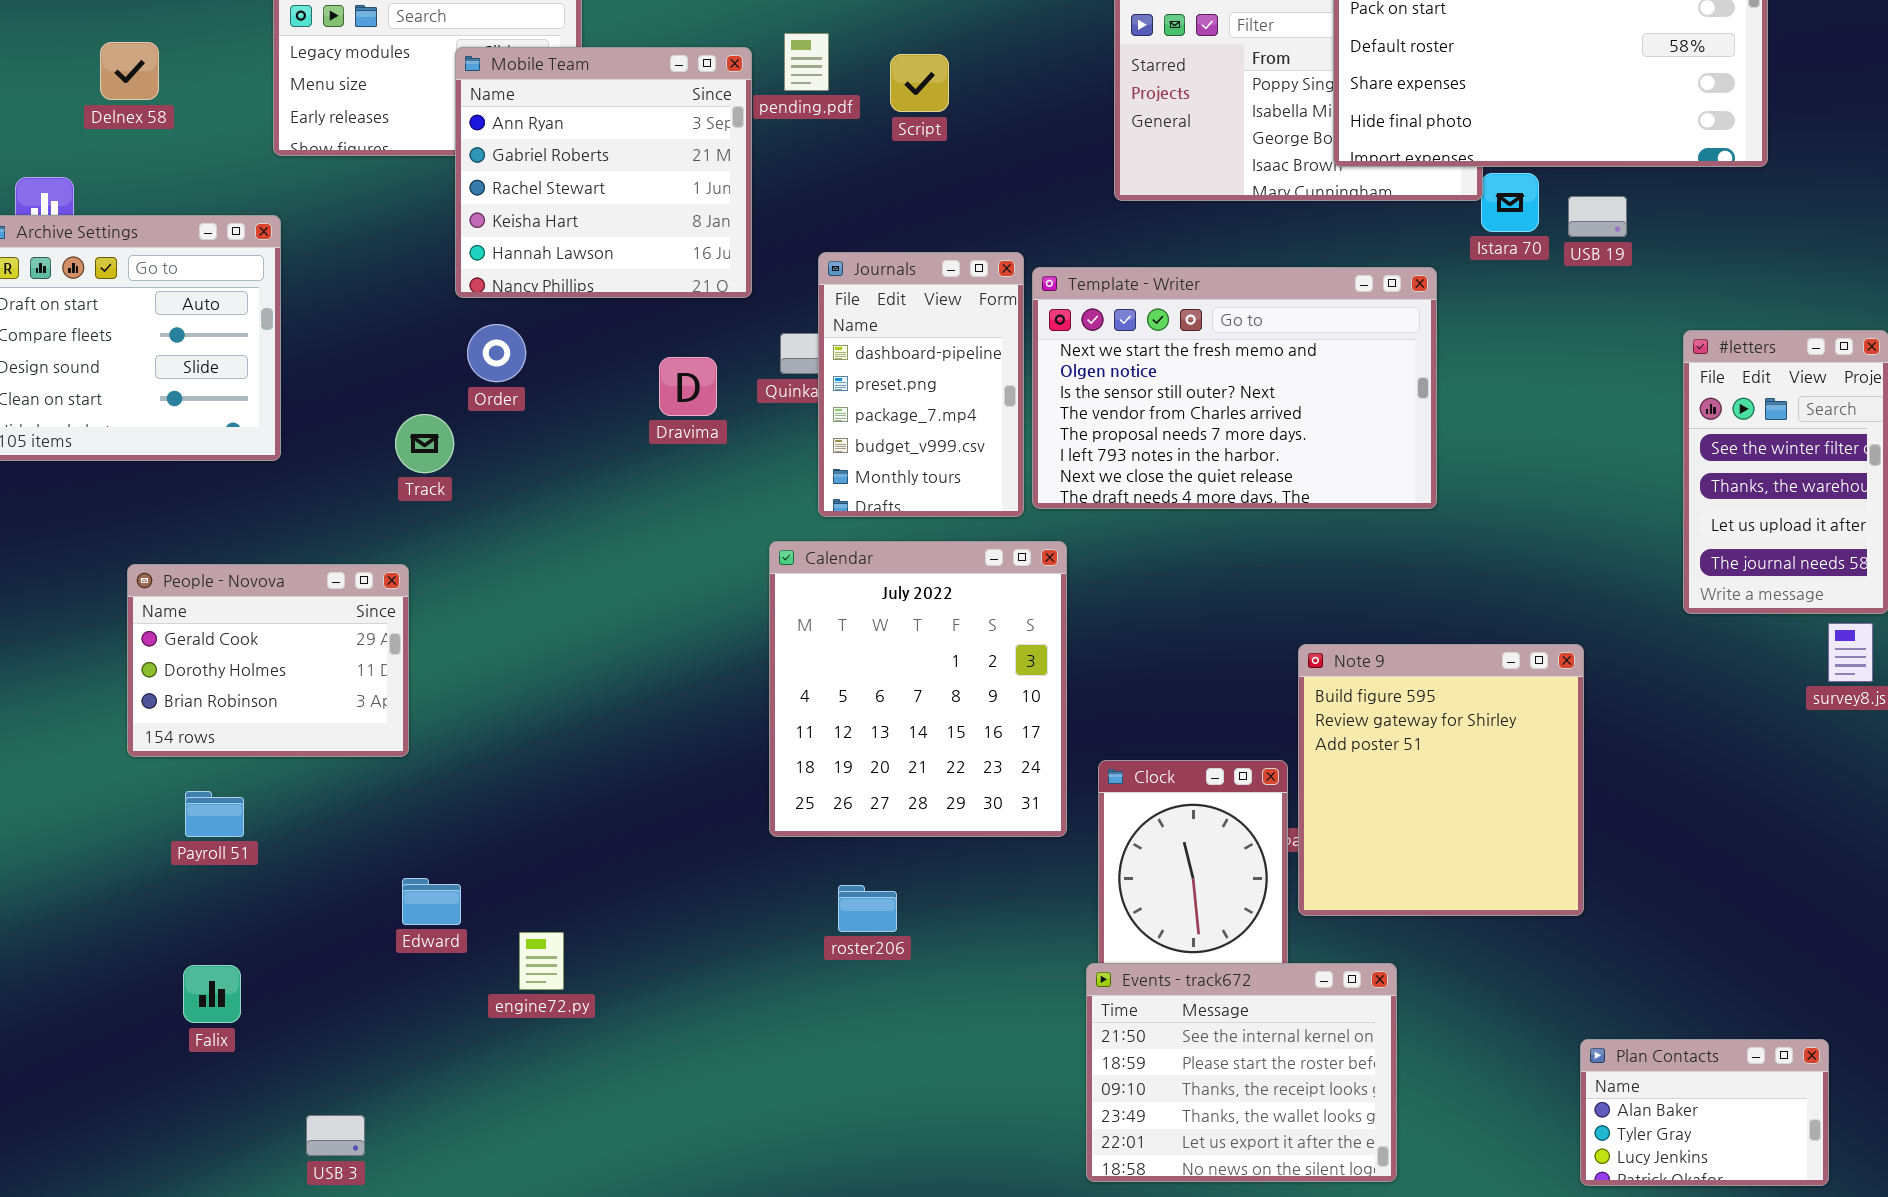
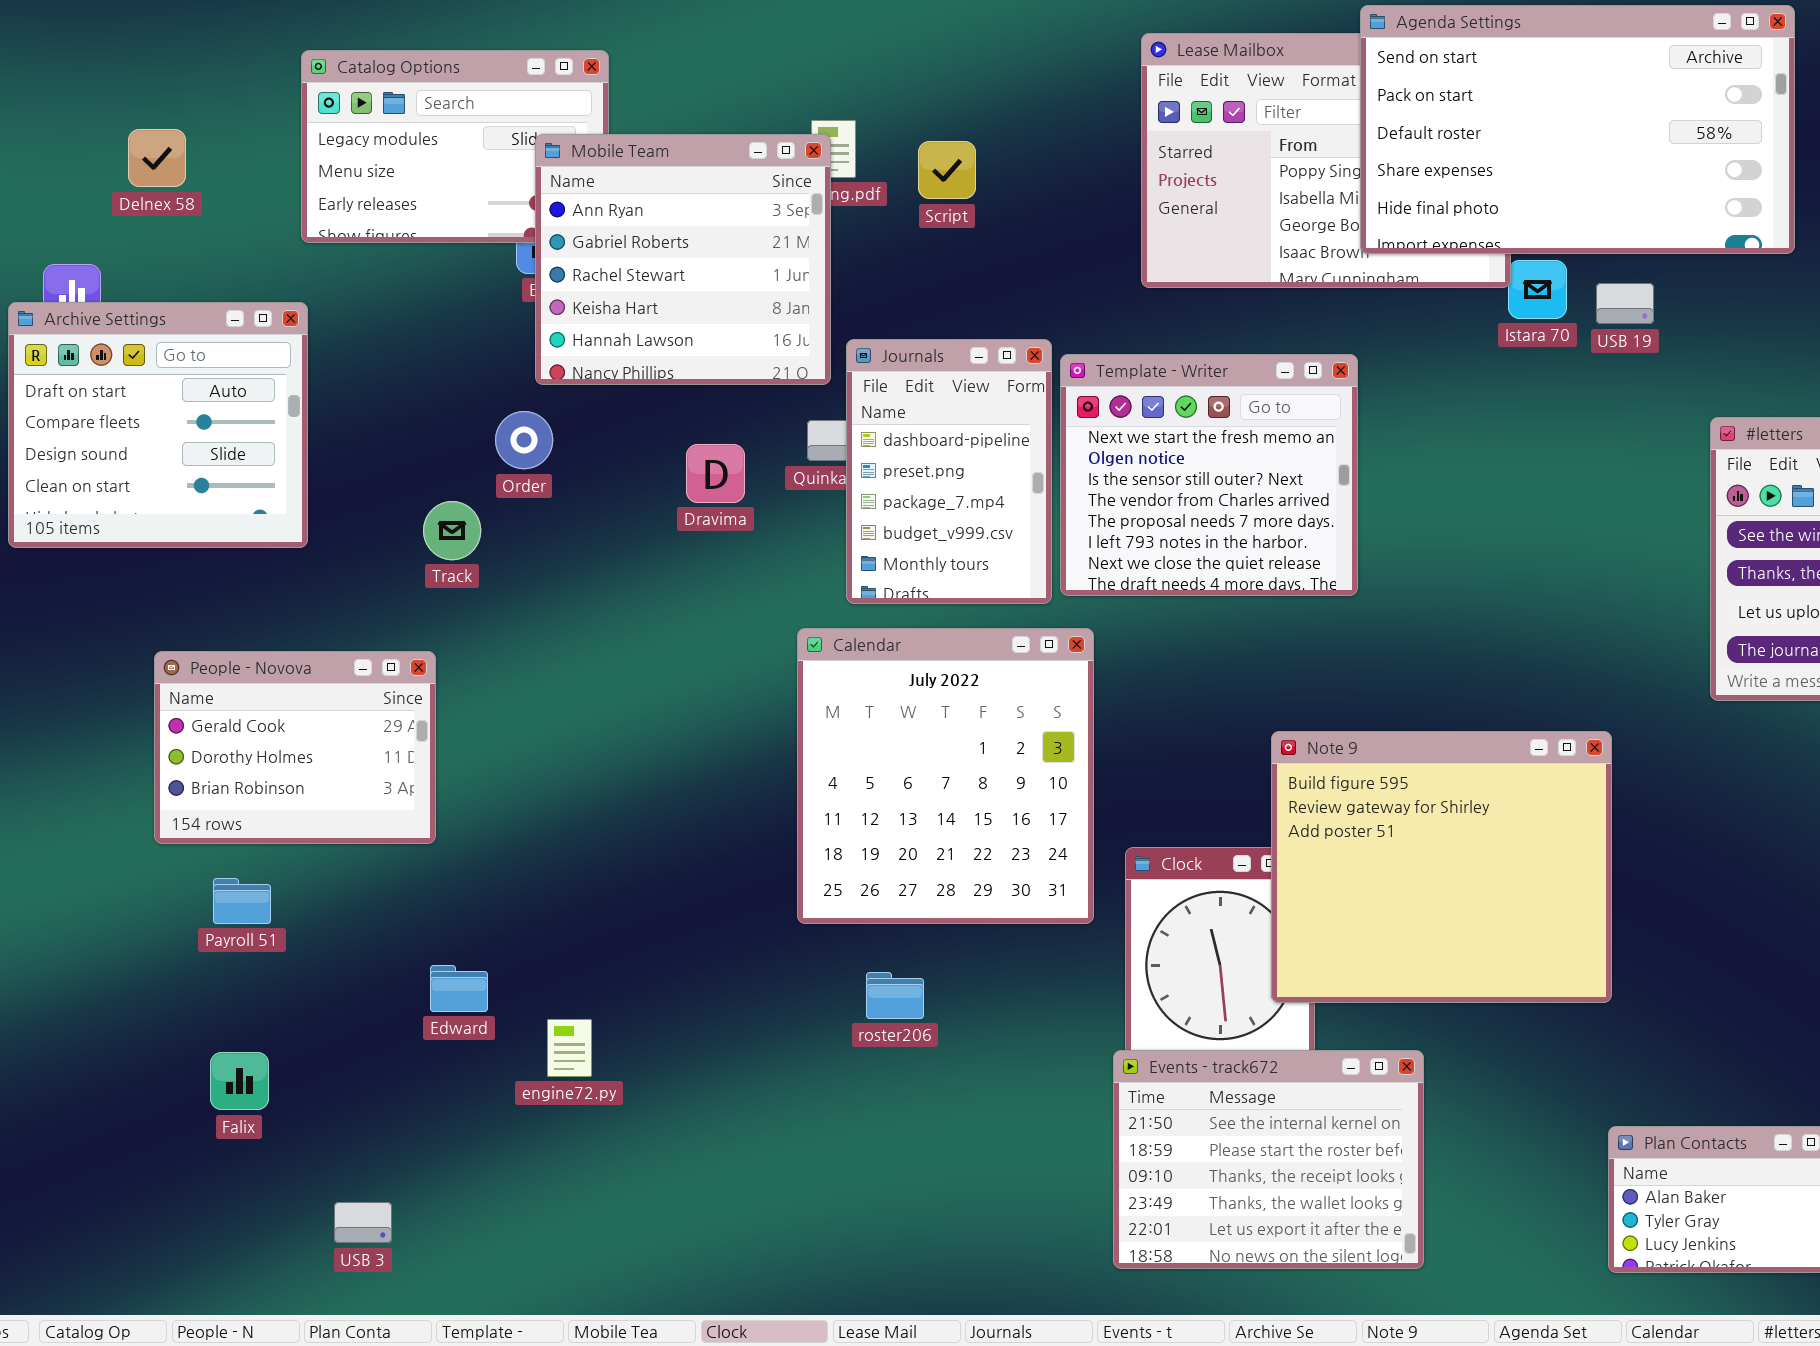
Mobile Team: [455,47,752,298] -> [535,134,831,385], moved
Template - Writer: [1032,267,1437,509] -> [1060,354,1358,596], resized
Note 9: [1298,644,1584,916] -> [1271,731,1612,1003], resized

